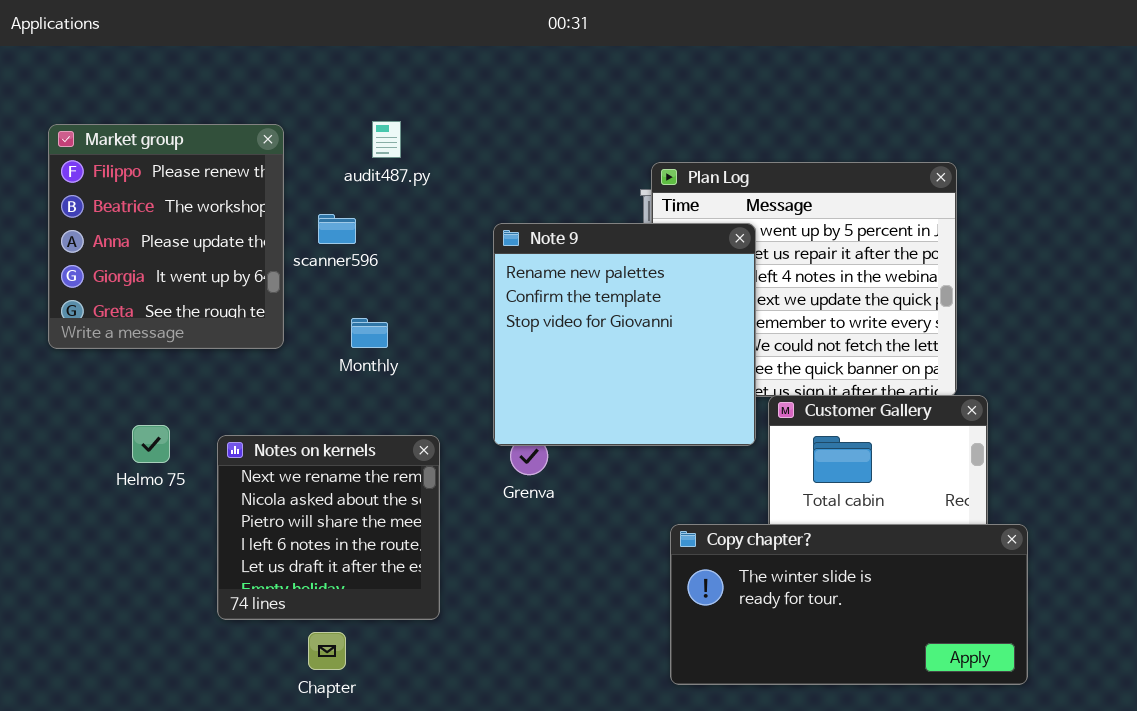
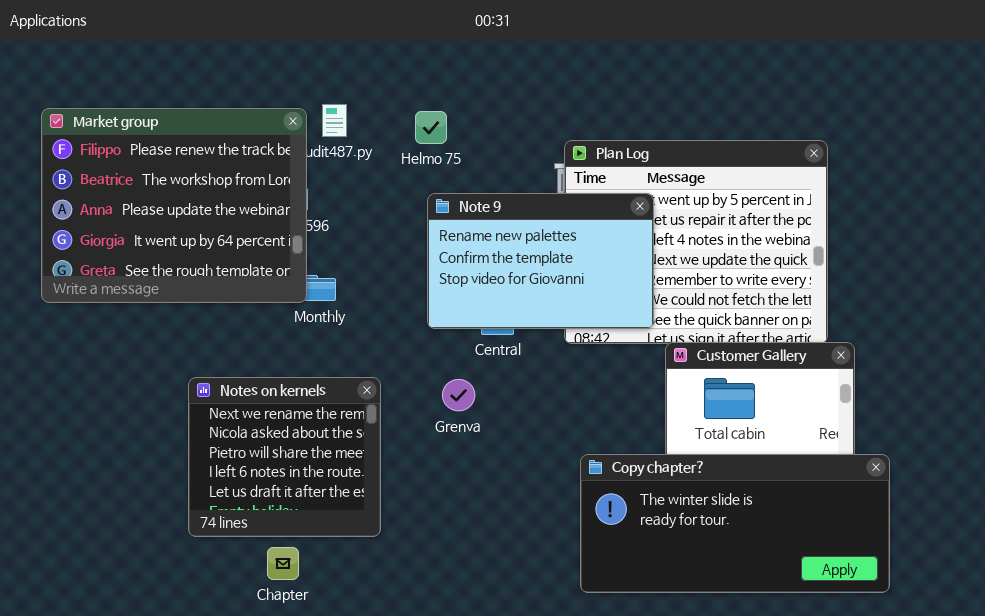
Market group: [48,124,284,349] -> [41,108,307,303], resized
Note 9: [493,223,756,446] -> [427,193,654,329], resized
Helmo 75: [132,425,170,463] -> [415,111,447,144], moved

